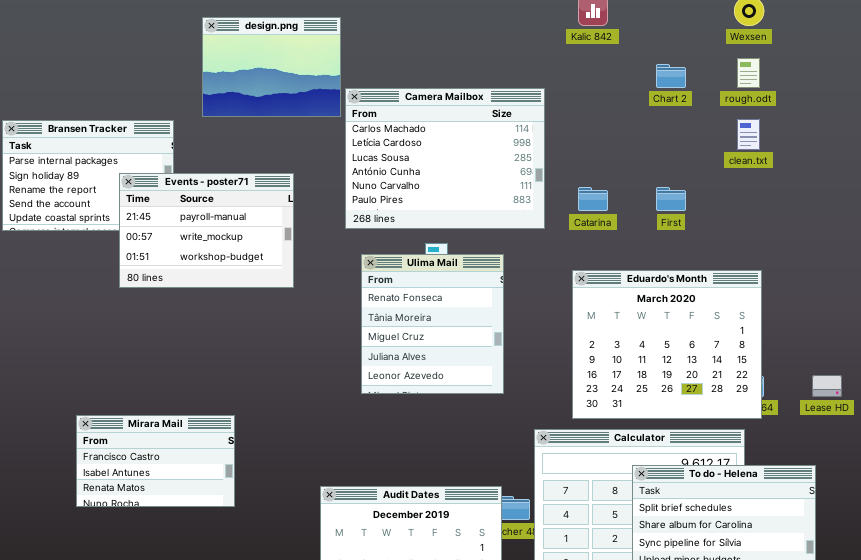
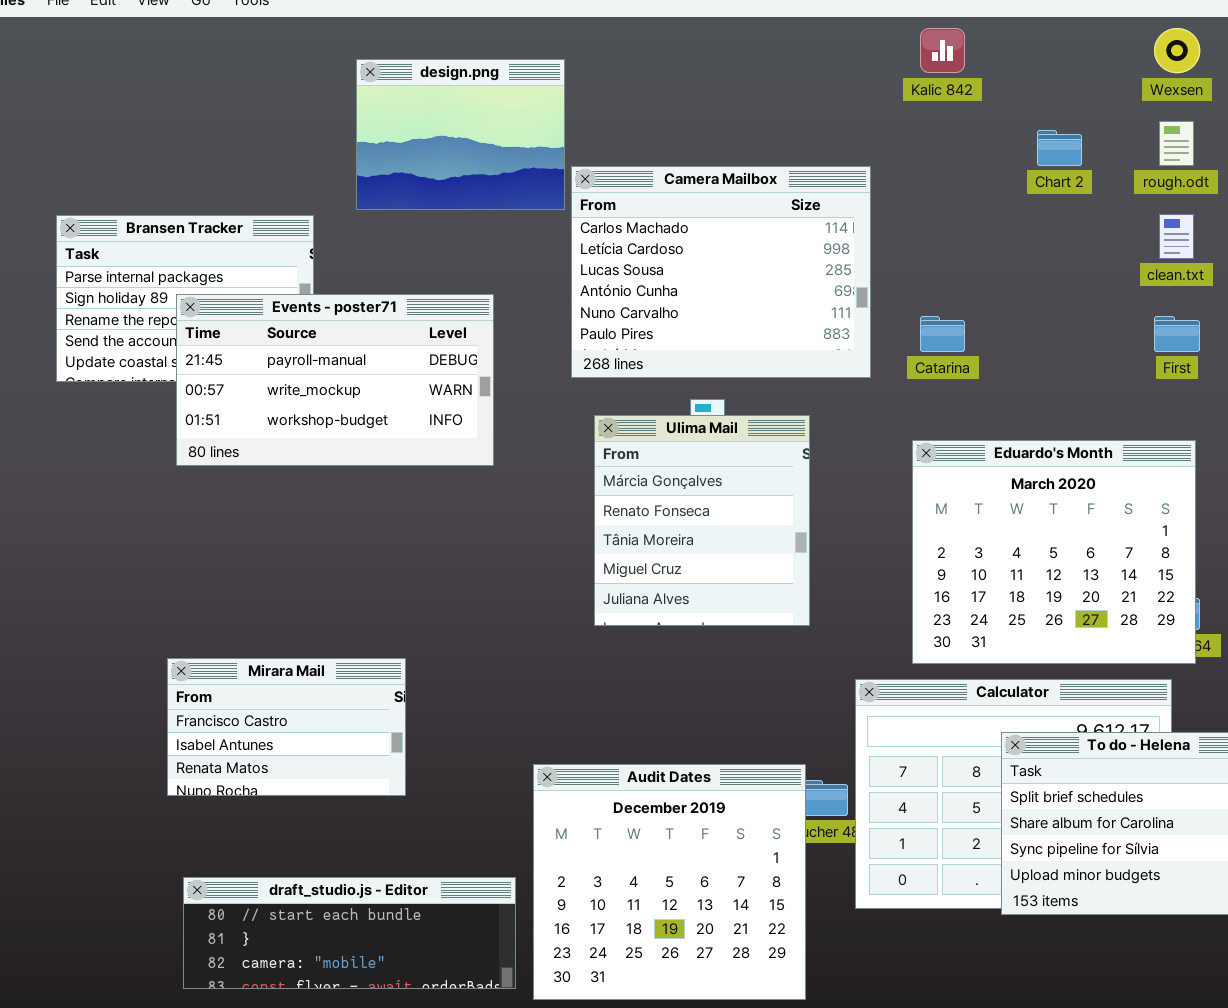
Events - poster71: [119,173,294,288] -> [176,294,494,466], resized
First: [656,187,686,211] -> [1154,316,1200,352], moved
Ulima Mail: [361,254,504,394] -> [594,415,810,626], scrolled up 1 row

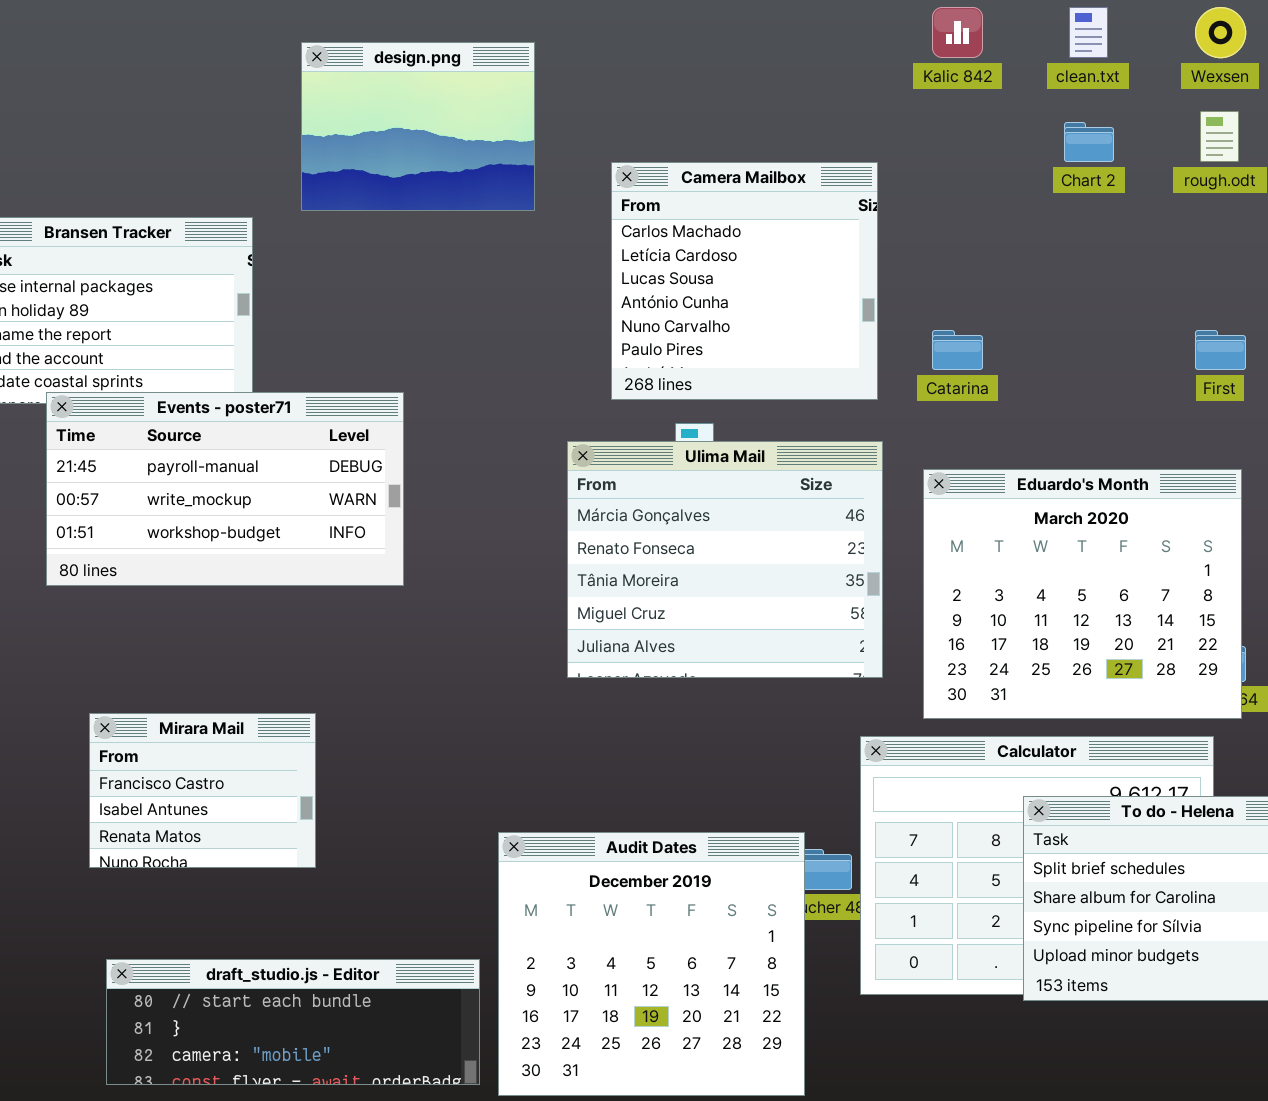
Camera Mailbox: [571,166,871,378] -> [611,162,878,400], resized
clean.txt: [1159,214,1194,259] -> [1069,7,1108,58], moved
Events - poster71: [176,294,494,466] -> [46,392,404,586], moved
Ulima Mail: [594,415,810,626] -> [567,441,883,678], resized
Mirara Mail: [167,658,406,796] -> [89,713,316,868], resized

